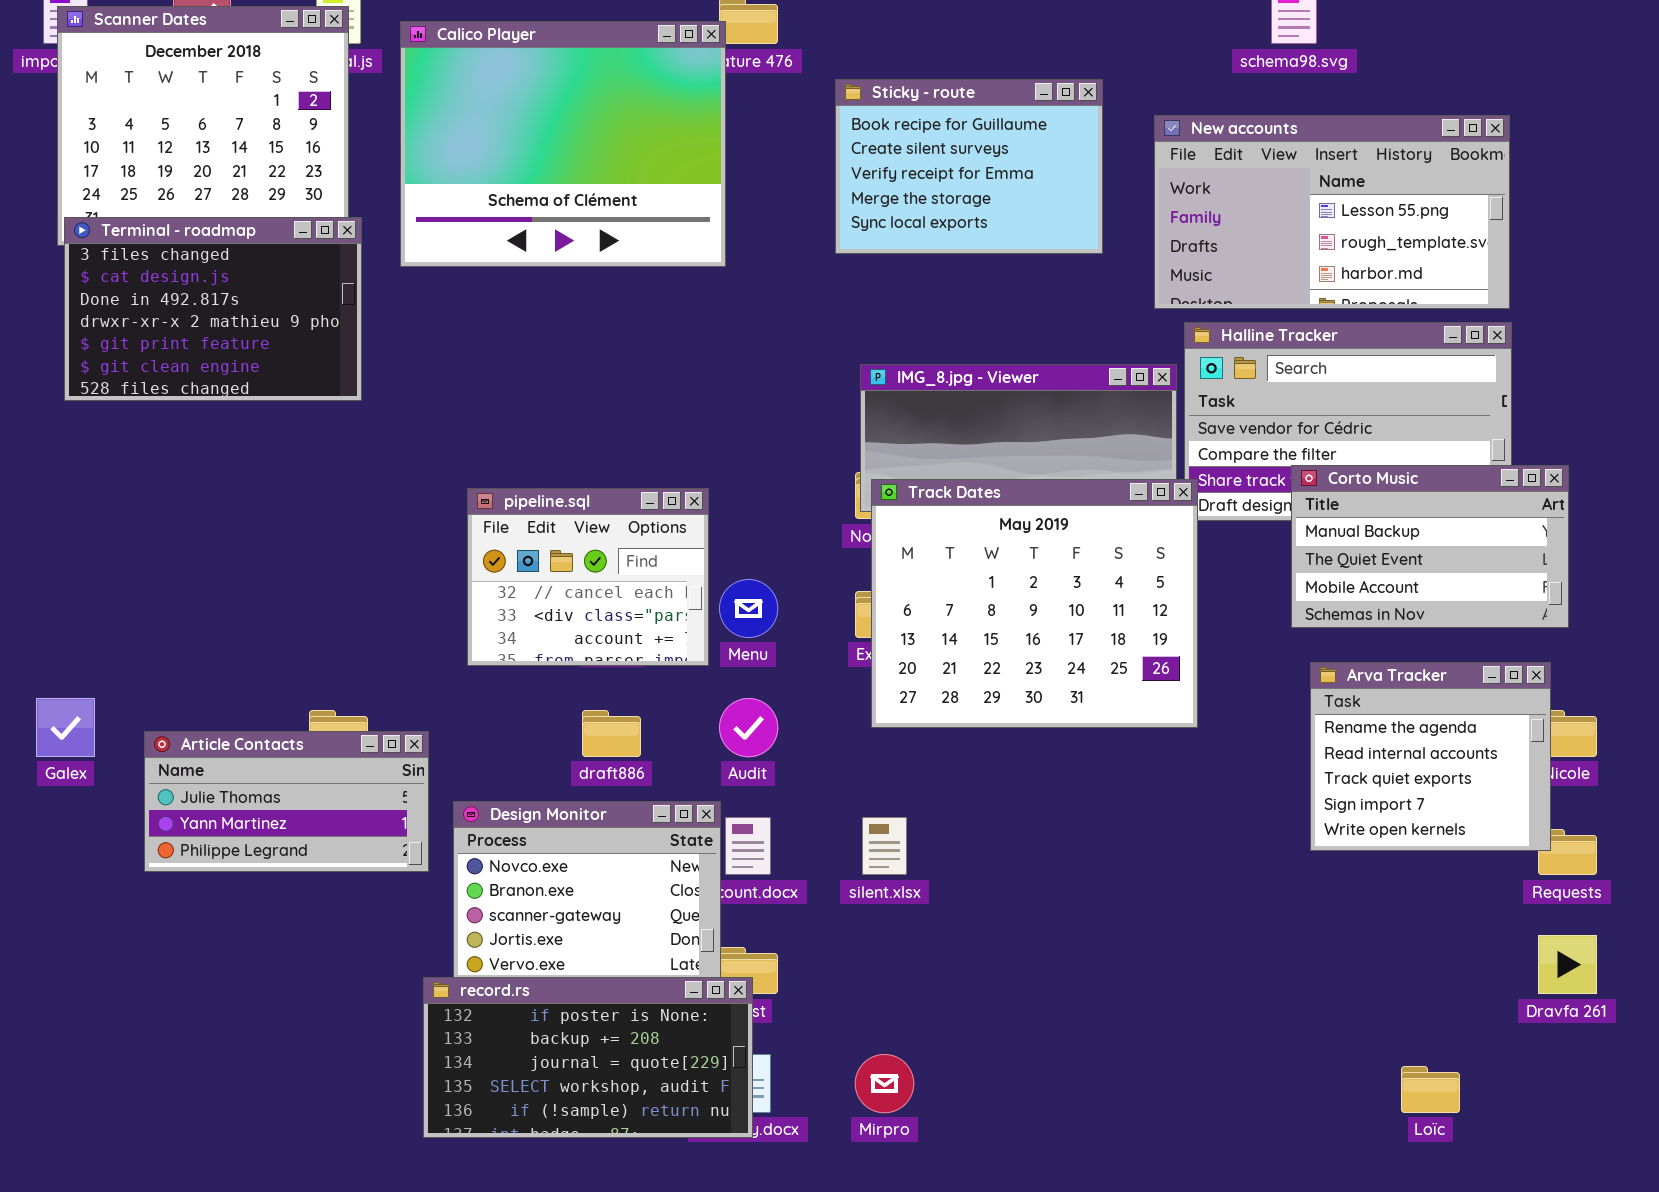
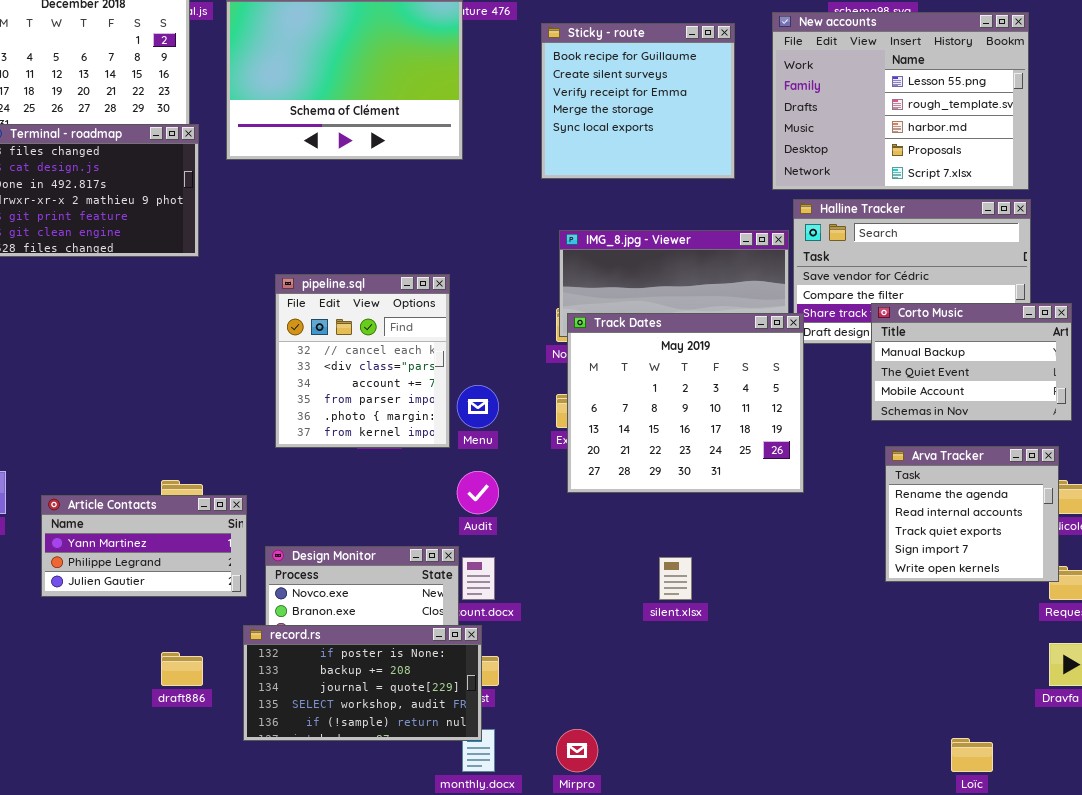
Sticky - route: [835,79,1103,254] -> [541,23,735,179], resized
New accounts: [1154,115,1510,309] -> [772,12,1029,190], resized
pipeline.sql: [467,488,709,666] -> [275,274,450,448], resized
draft886: [582,710,641,757] -> [161,652,203,686], moved
Article Contacts: [144,731,429,872] -> [41,495,247,597], scrolled down 1 row
silent.xlsx: [862,817,907,875] -> [659,557,692,600], moved
record.rs: [423,977,753,1138] -> [243,625,482,741], moved

